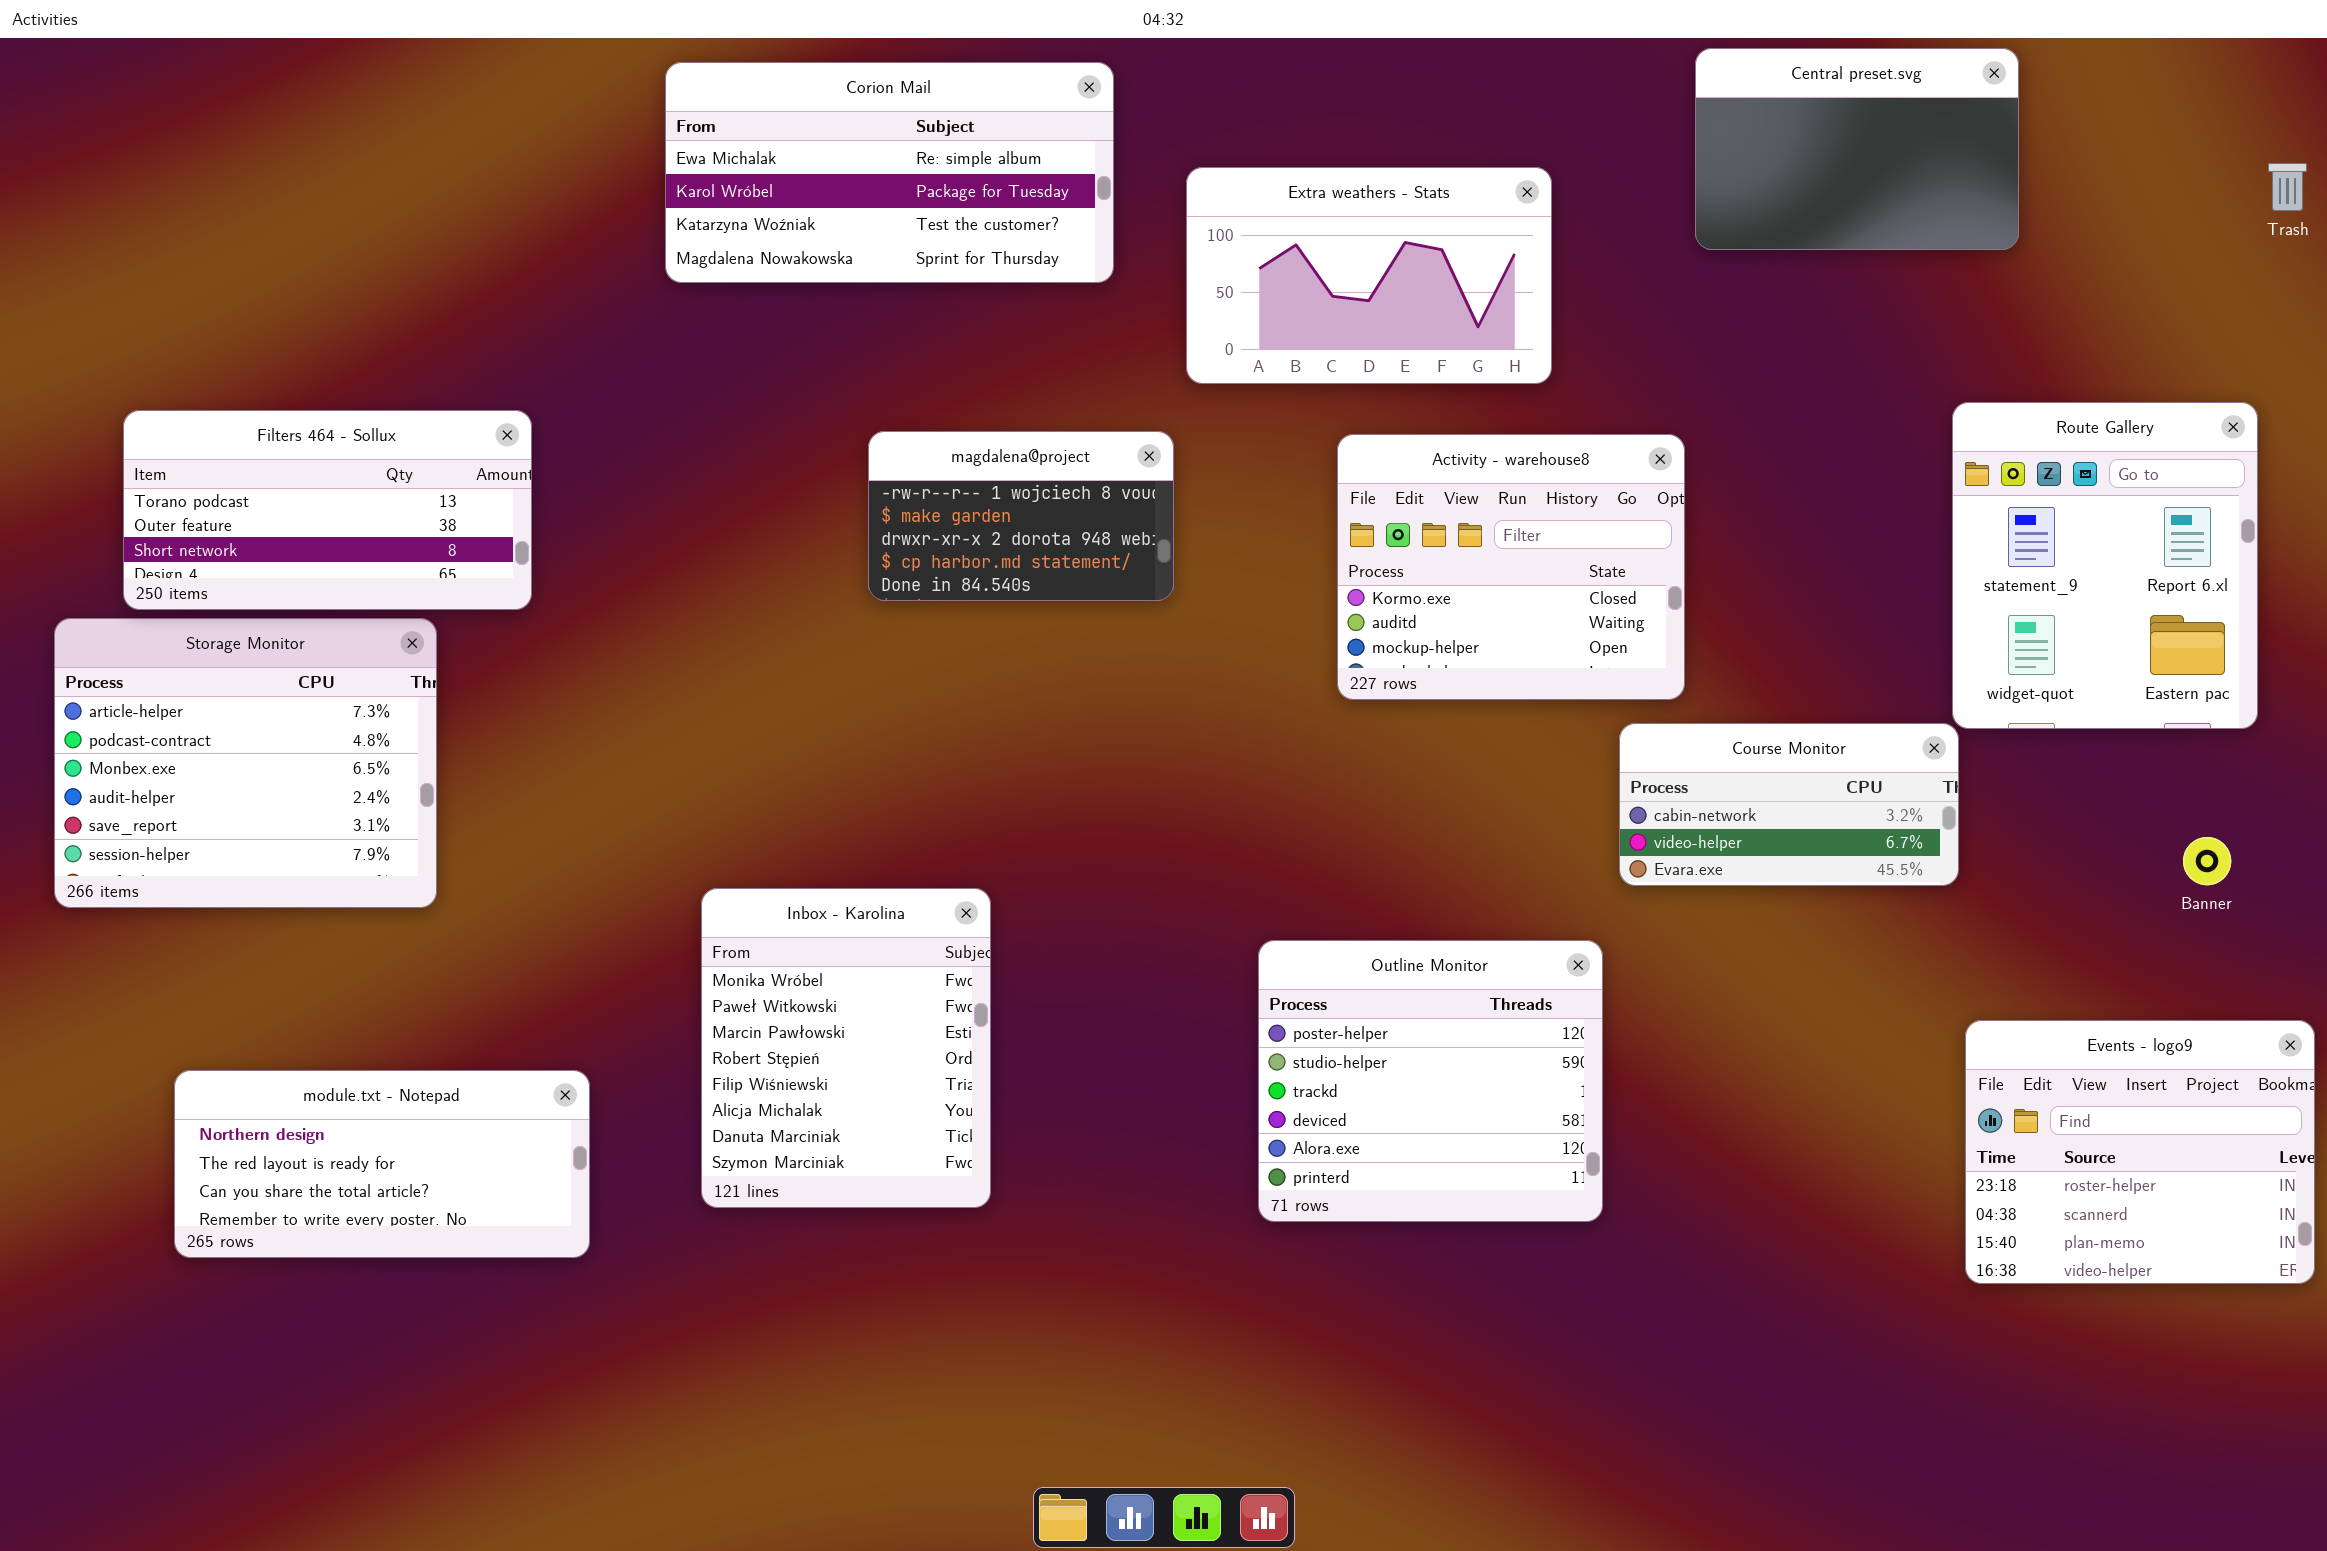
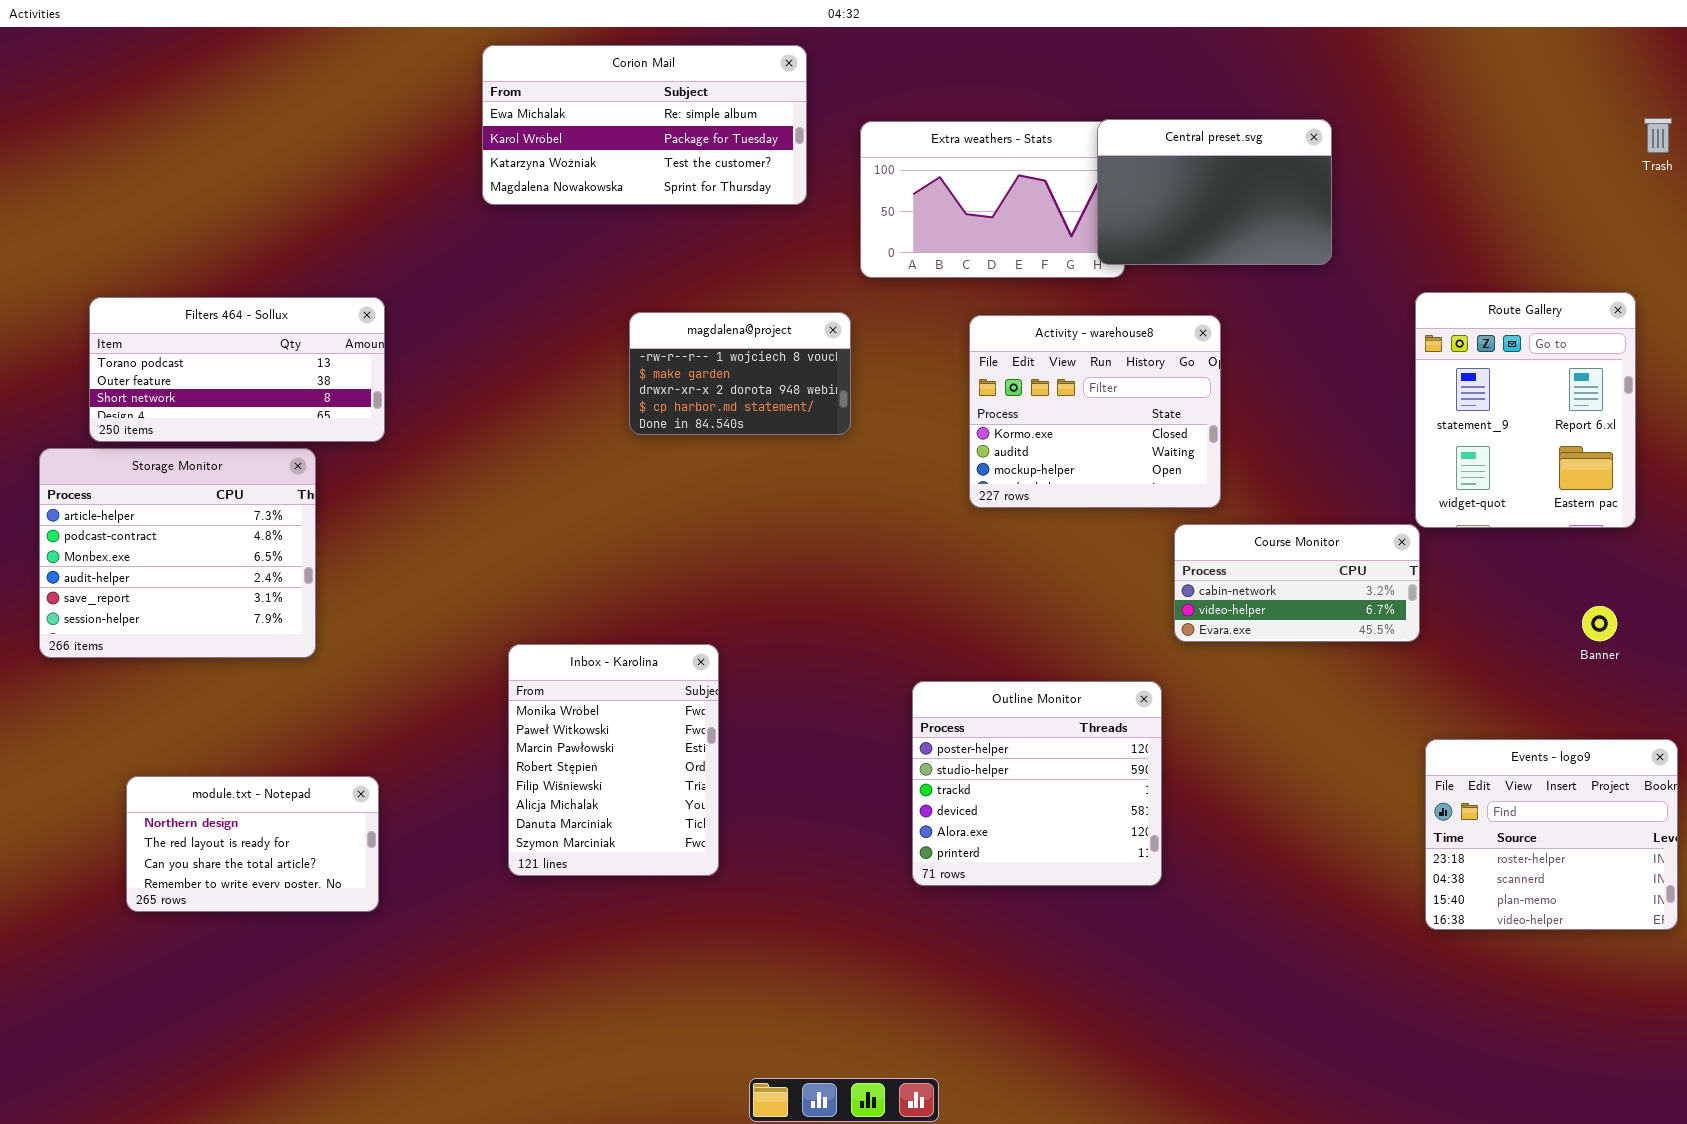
Central preset.svg: [1695,48,2019,250] -> [1097,119,1332,265], moved
module.txt - Notepad: [174,1070,590,1258] -> [126,776,379,912], resized

